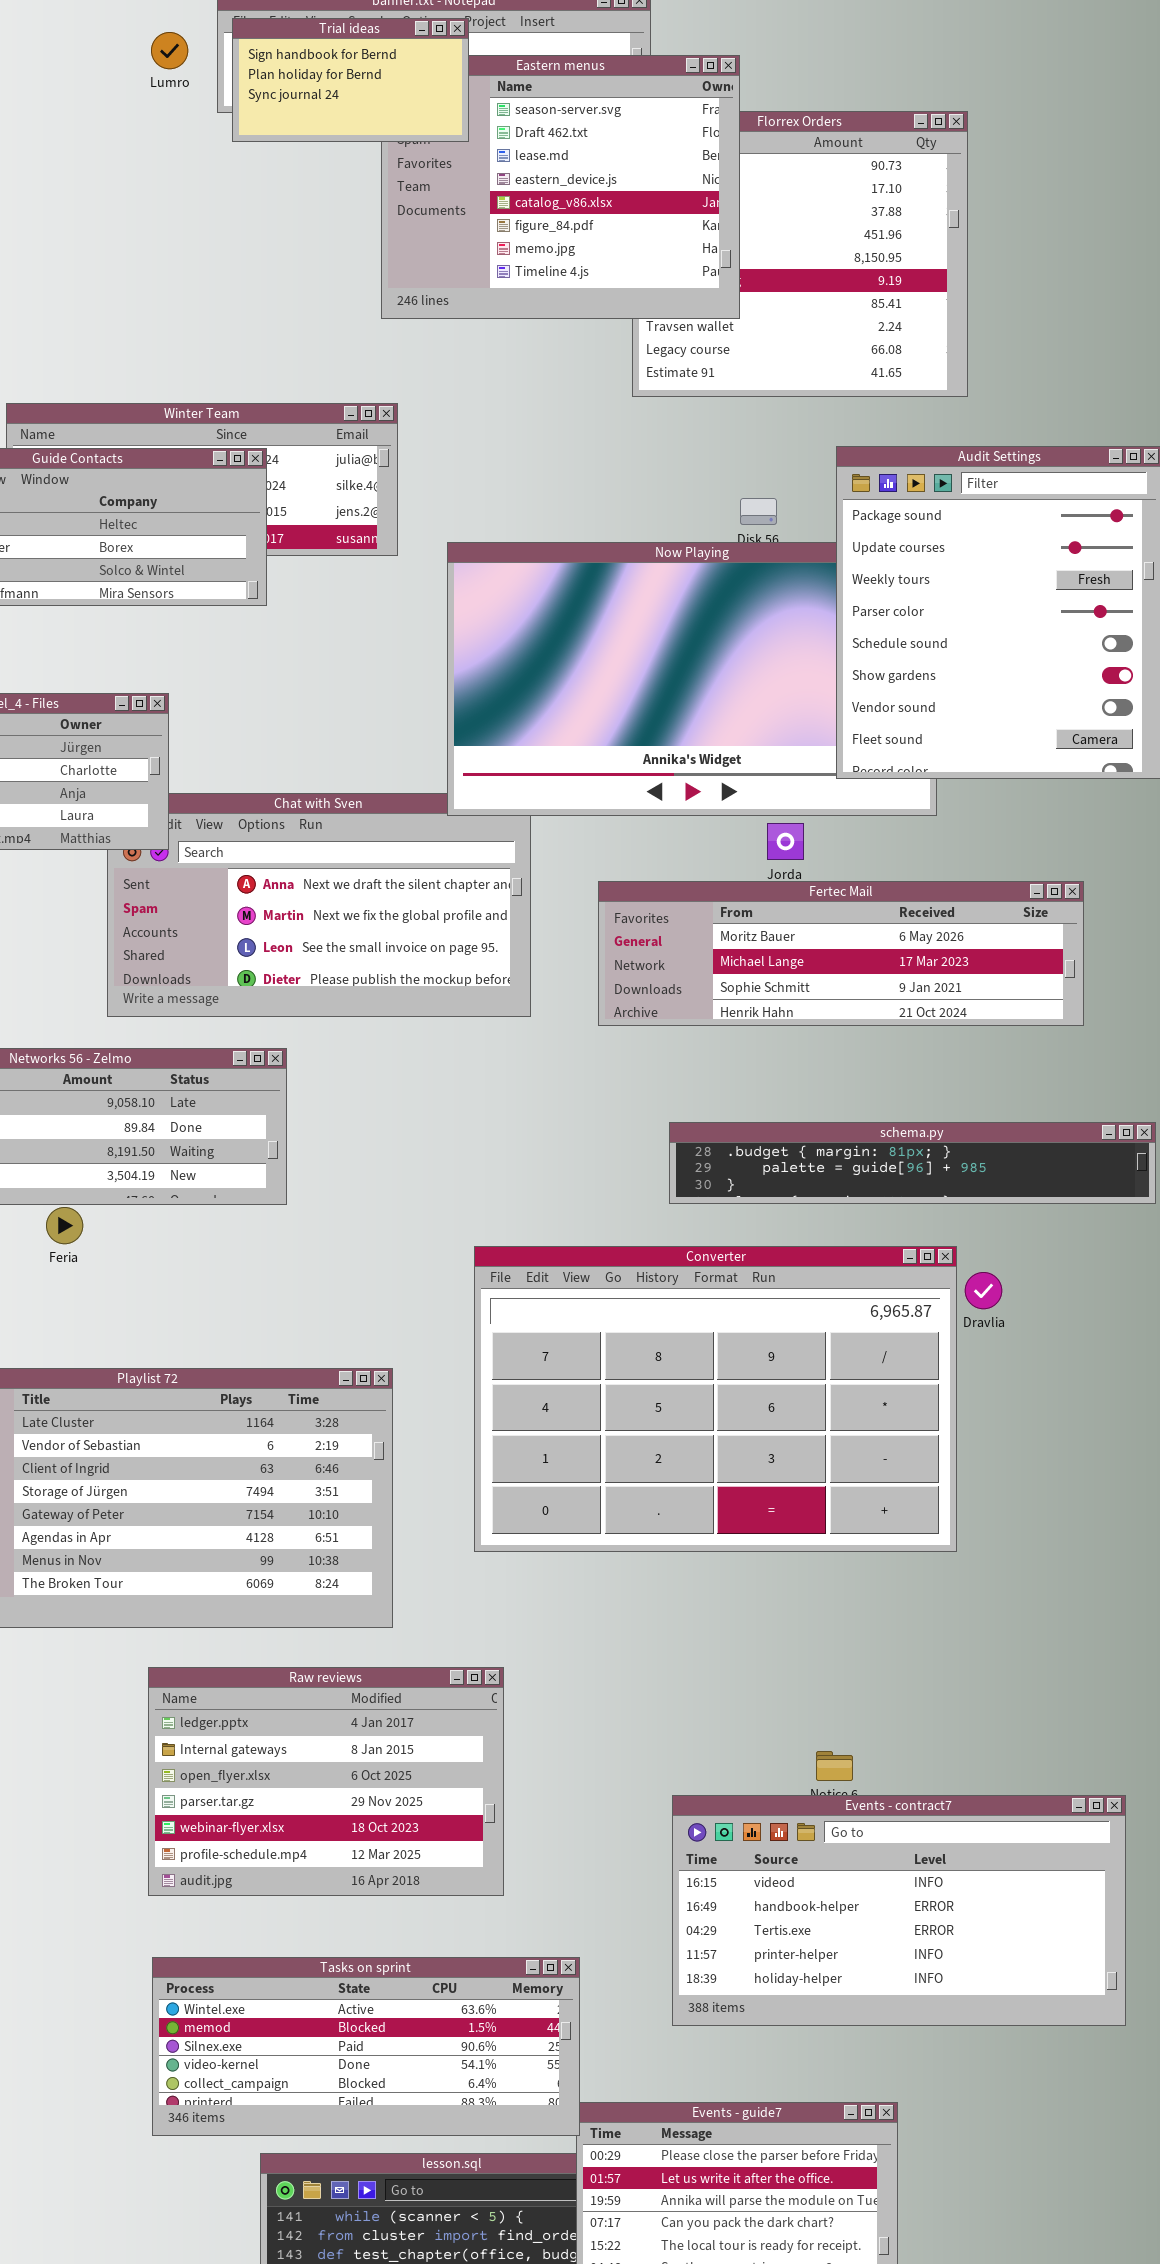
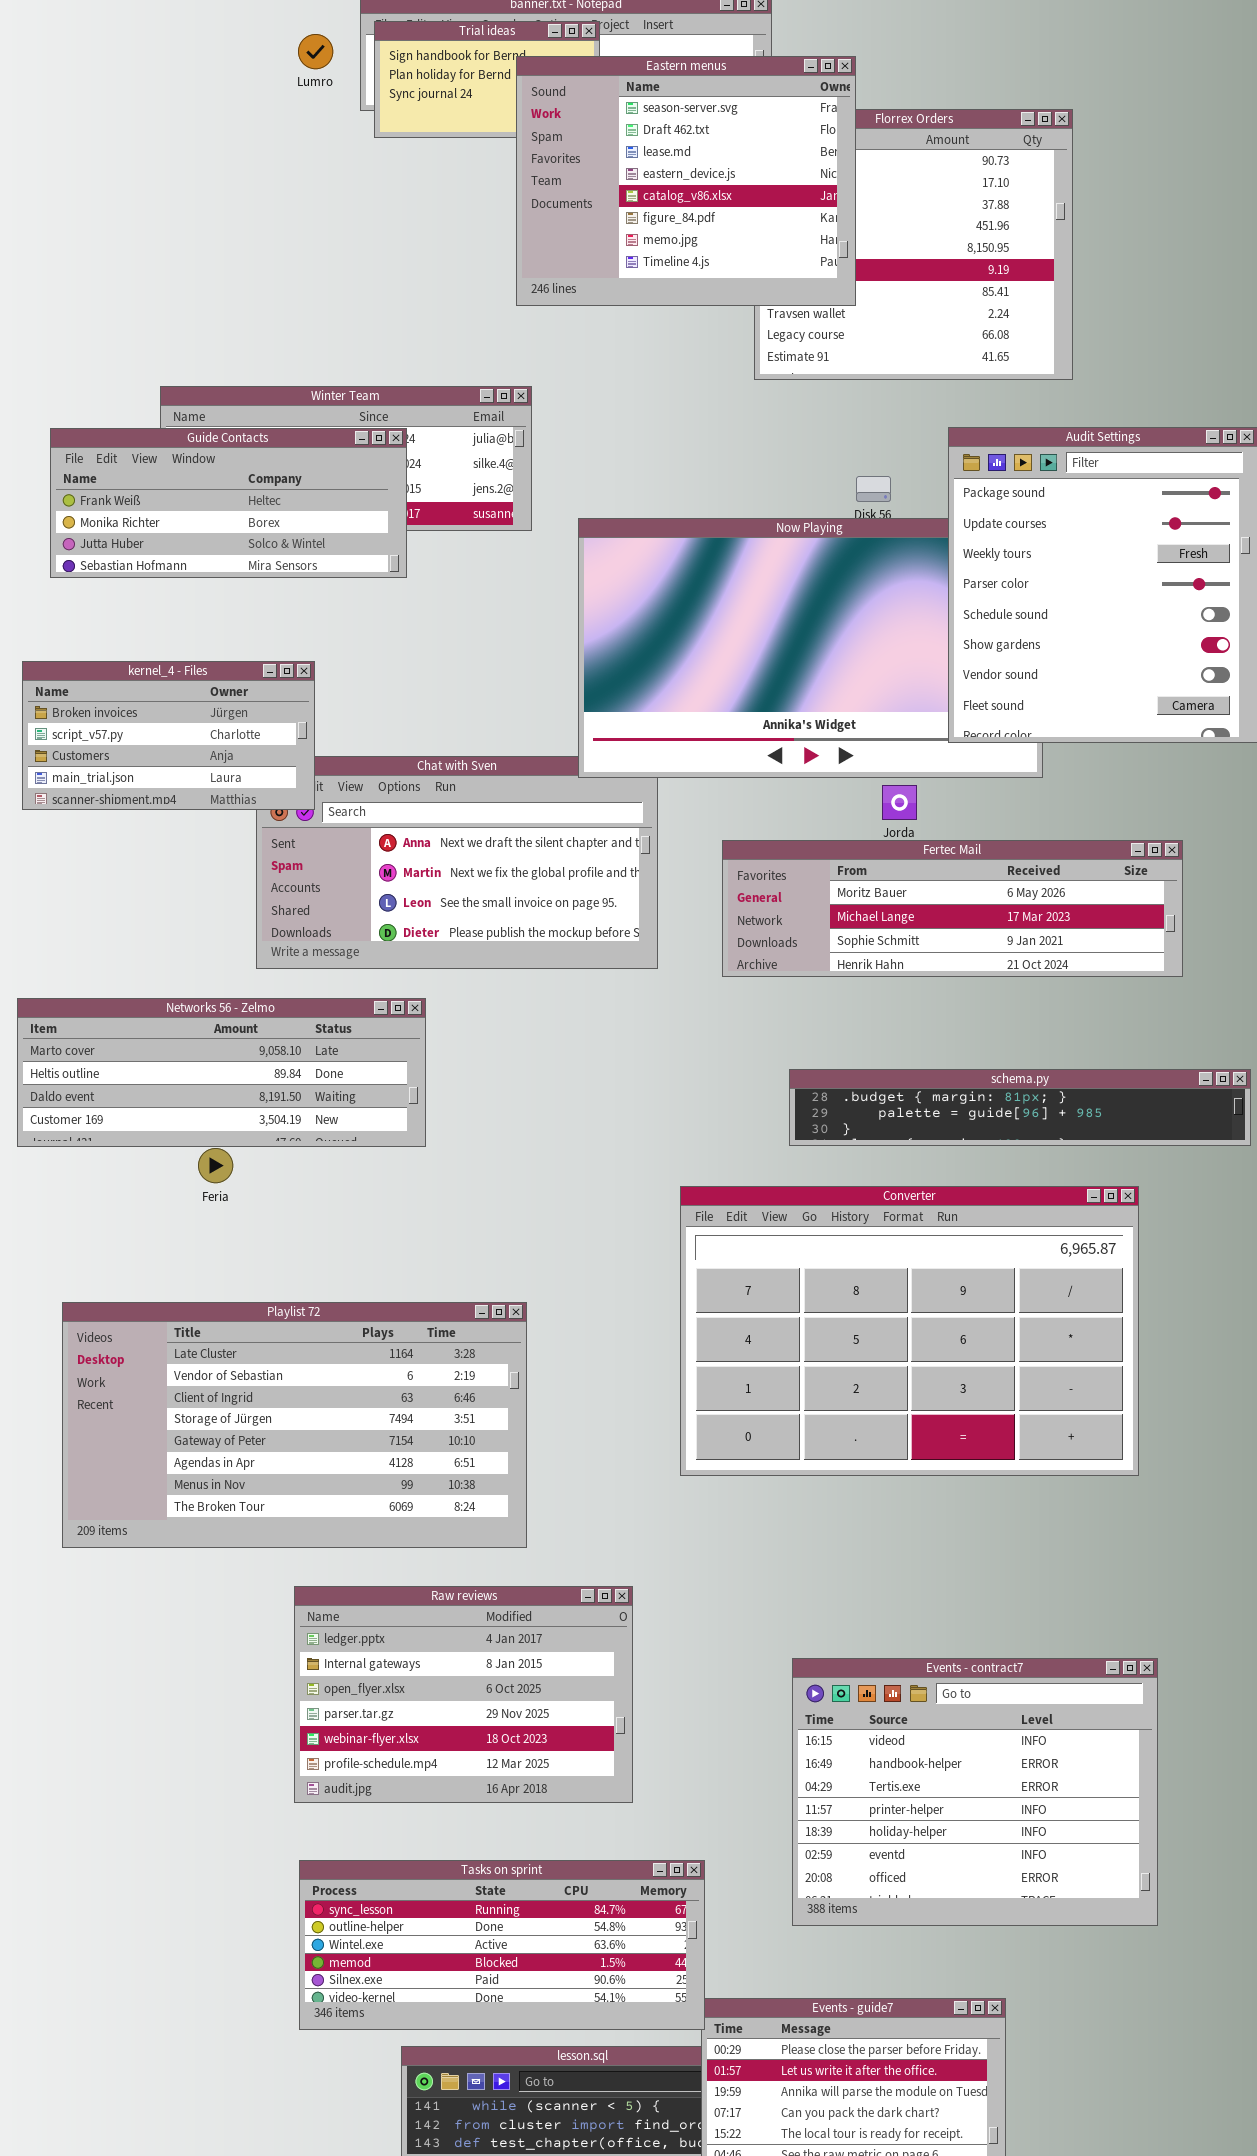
Eastern menus: [381,55,740,319] -> [516,56,856,306], raised
Converter: [474,1246,957,1552] -> [680,1186,1139,1476], moved
Events - contract7: [672,1795,1126,2026] -> [792,1658,1158,1926], resized
Tasks on sprint: [152,1957,580,2136] -> [299,1860,705,2030], scrolled up 2 rows

